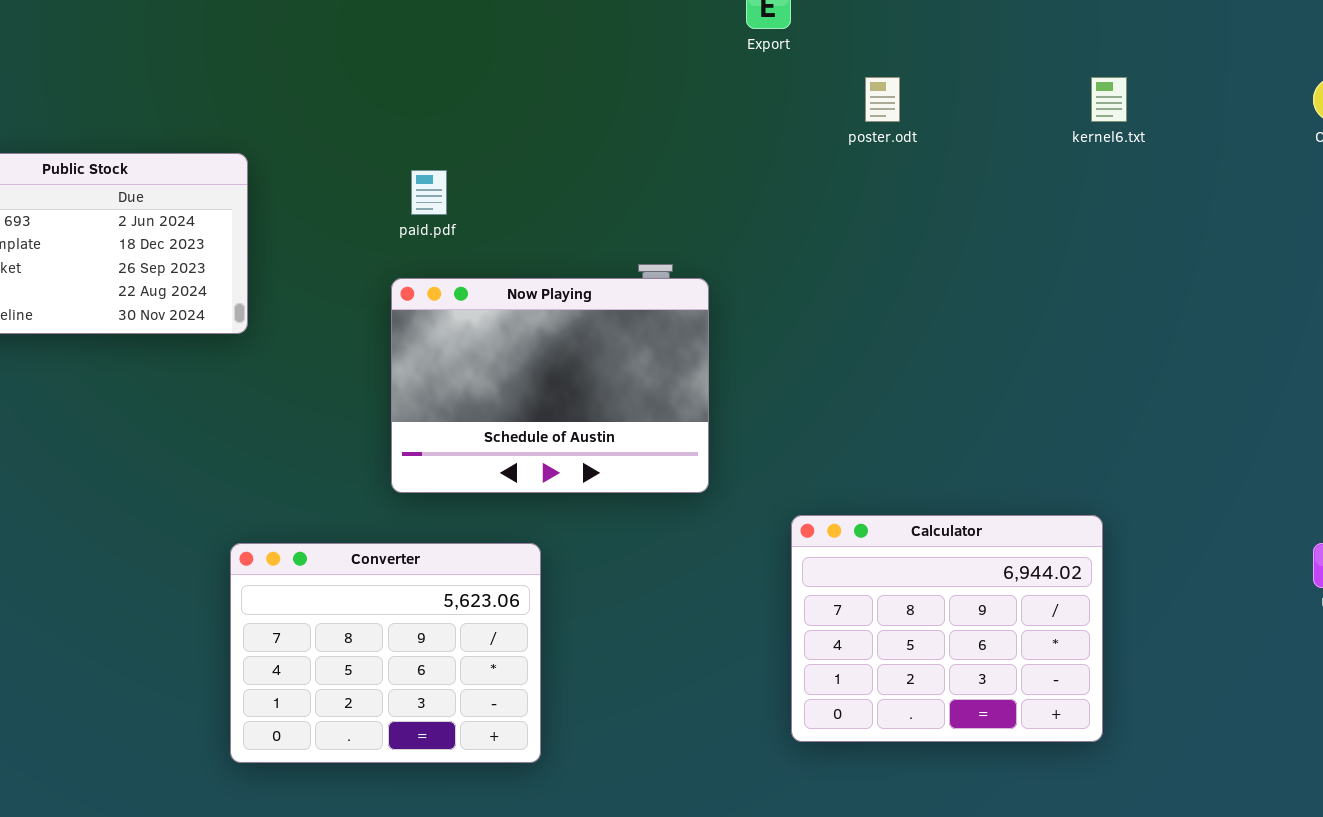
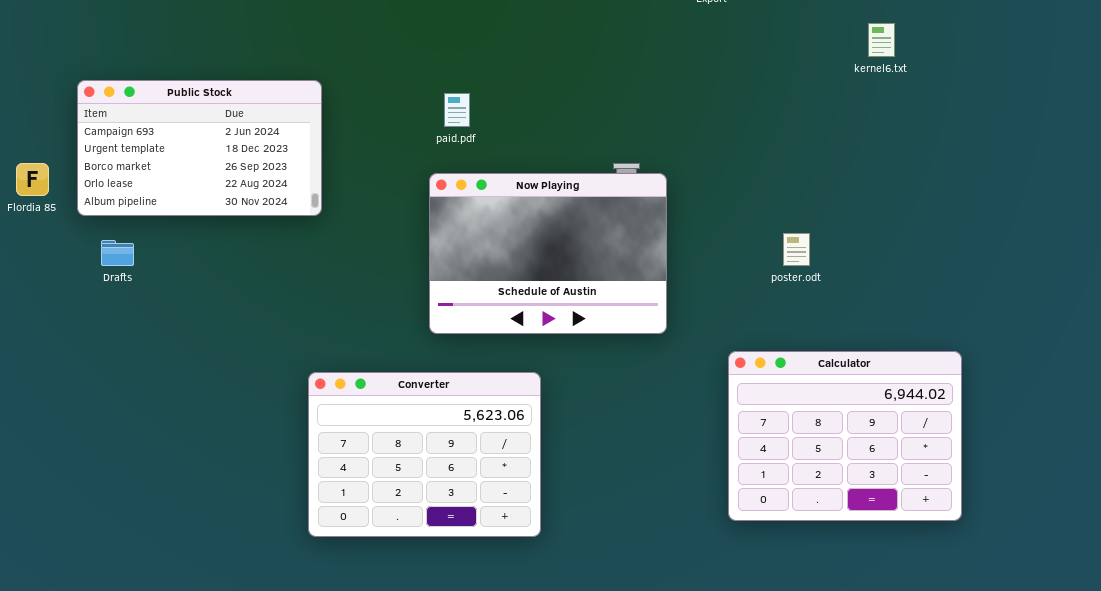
poster.odt: [865,77,900,122] -> [783,233,810,266], moved
kernel6.txt: [1091,77,1127,122] -> [868,23,895,57], moved

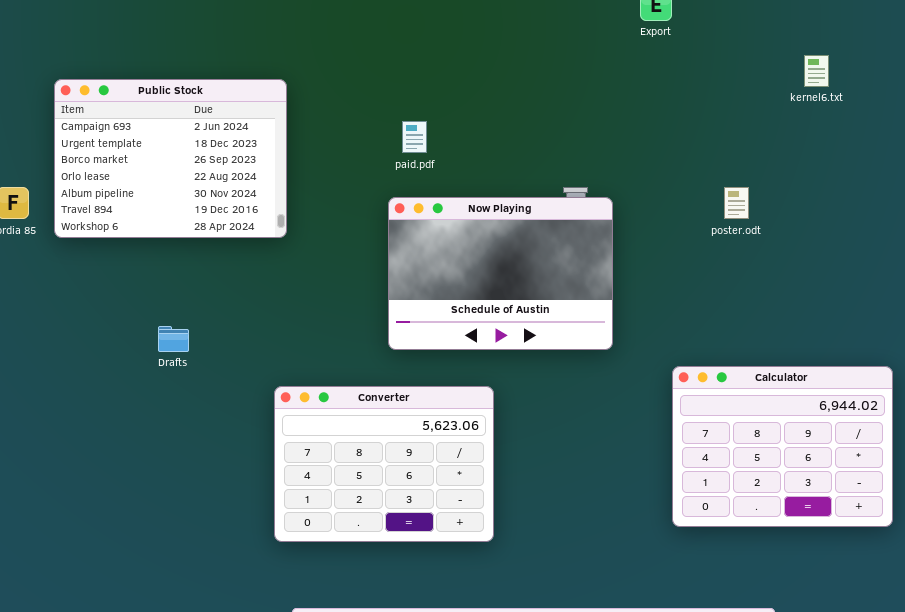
Public Stock: [77,80,322,216] -> [54,79,287,238], resized
poster.odt: [783,233,810,266] -> [724,187,749,219], moved
Drafts: [101,240,134,266] -> [158,326,189,352], moved

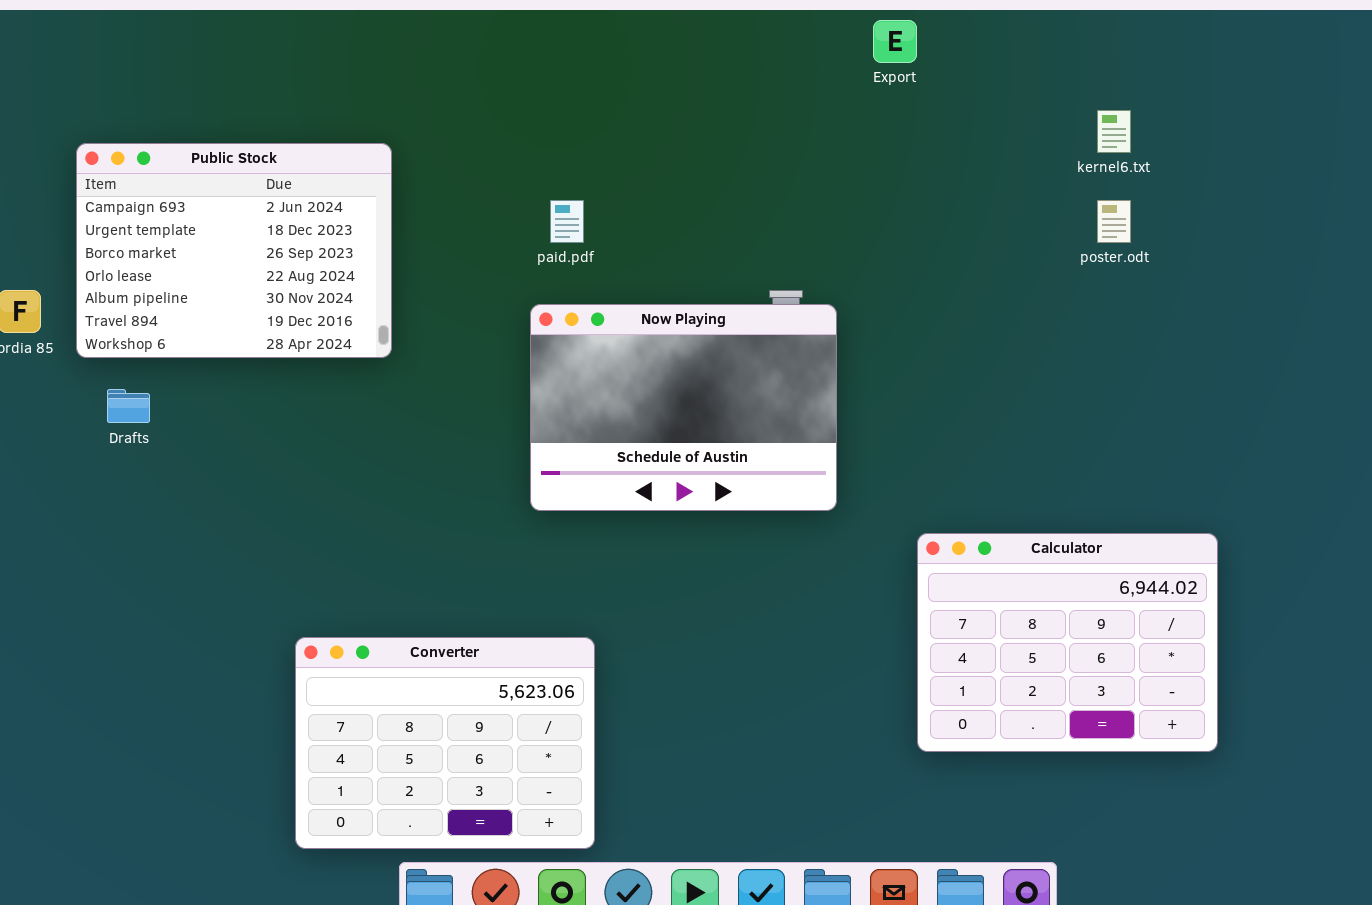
poster.odt: [724,187,749,219] -> [1097,200,1131,243], moved
Drafts: [158,326,189,352] -> [107,389,150,423], moved
Converter: [274,386,494,542] -> [295,637,595,849], moved

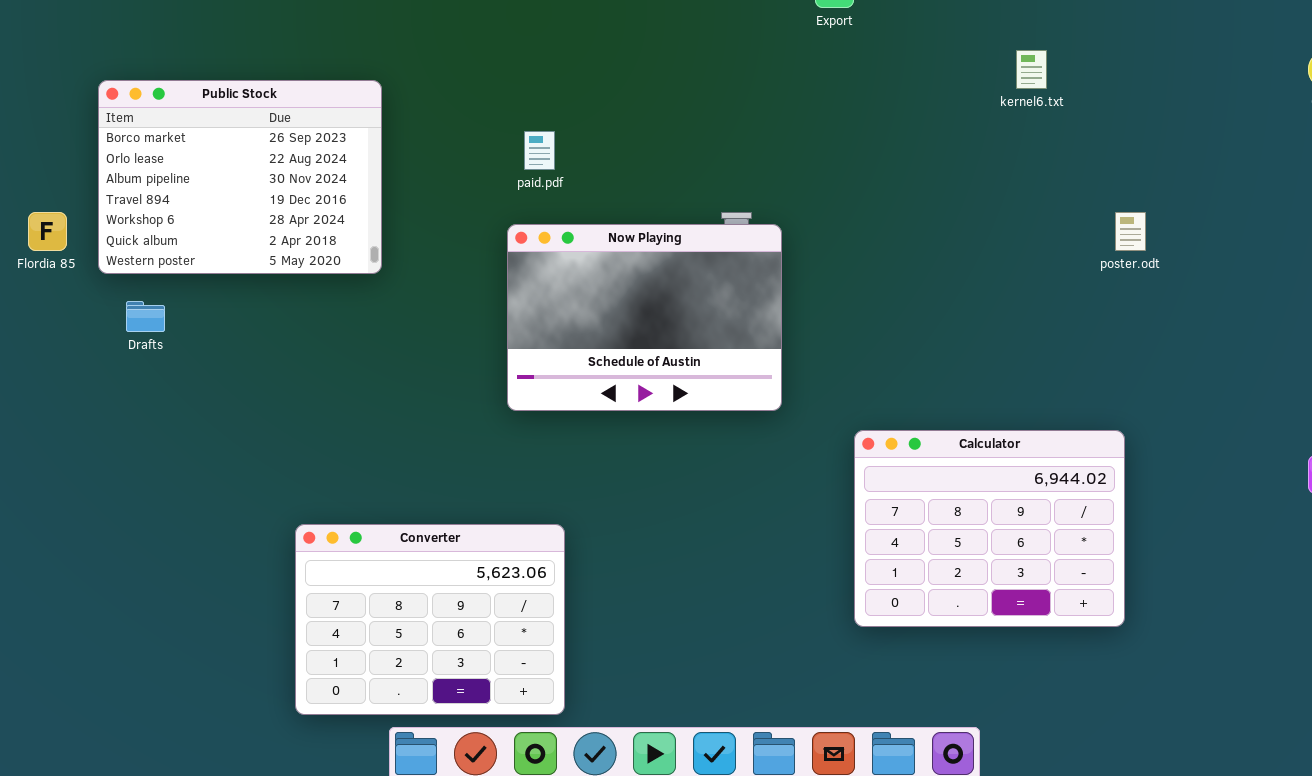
Public Stock: [76,143,392,358] -> [98,80,382,274], scrolled down 2 rows
poster.odt: [1097,200,1131,243] -> [1115,212,1146,251], moved

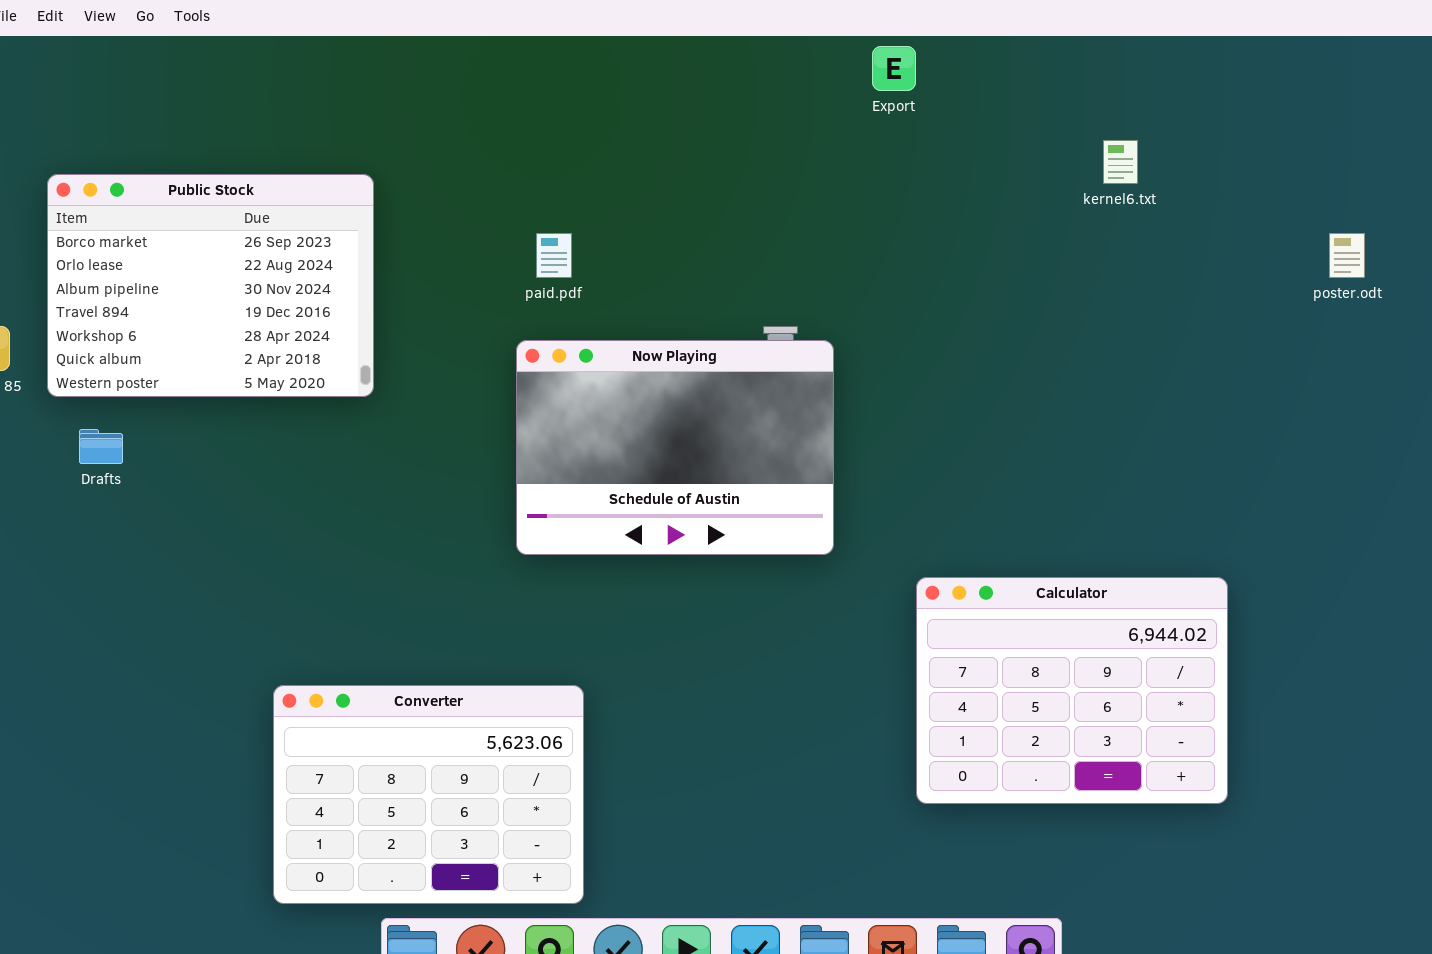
poster.odt: [1115,212,1146,251] -> [1329,233,1365,278], moved

